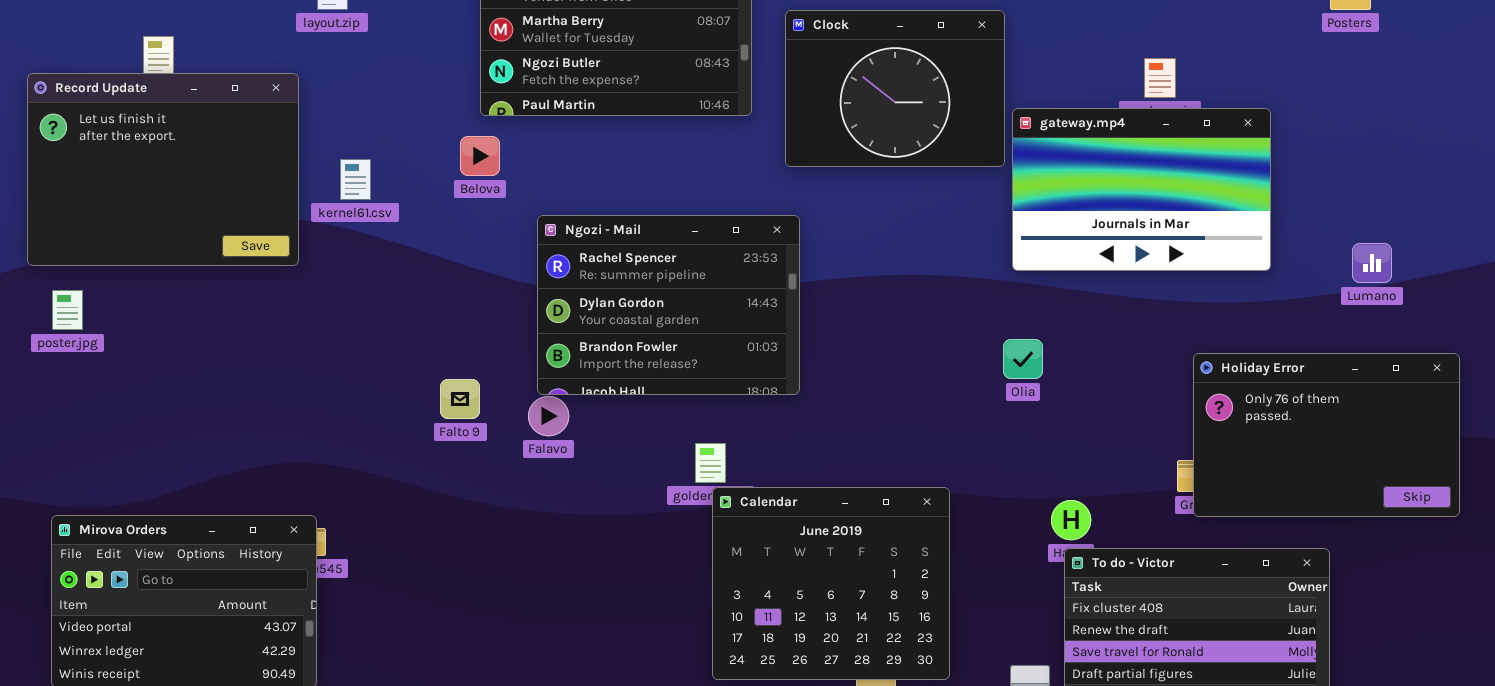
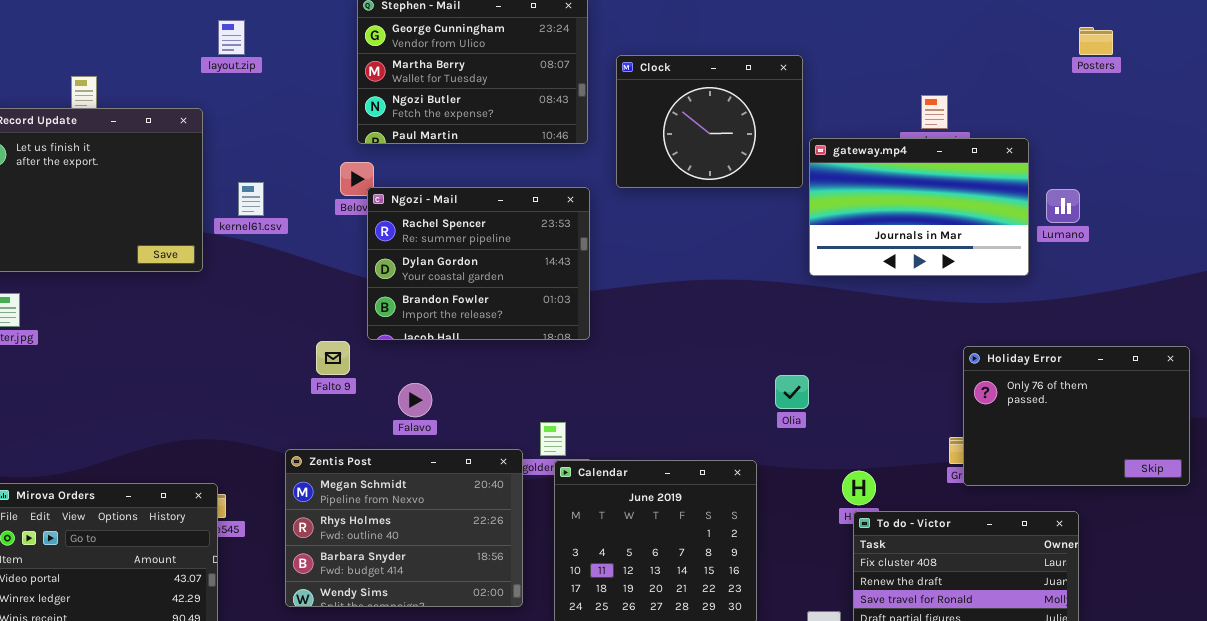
Ngozi - Mail: [537,215,800,395] -> [367,187,590,340], moved
Lumano: [1352,243,1392,283] -> [1046,189,1080,223], moved
Olia: [1003,339,1043,379] -> [775,375,809,409], moved
Falto 9: [440,379,480,419] -> [316,341,350,375], moved
Zentis Post: none -> [285,449,523,607], opened

